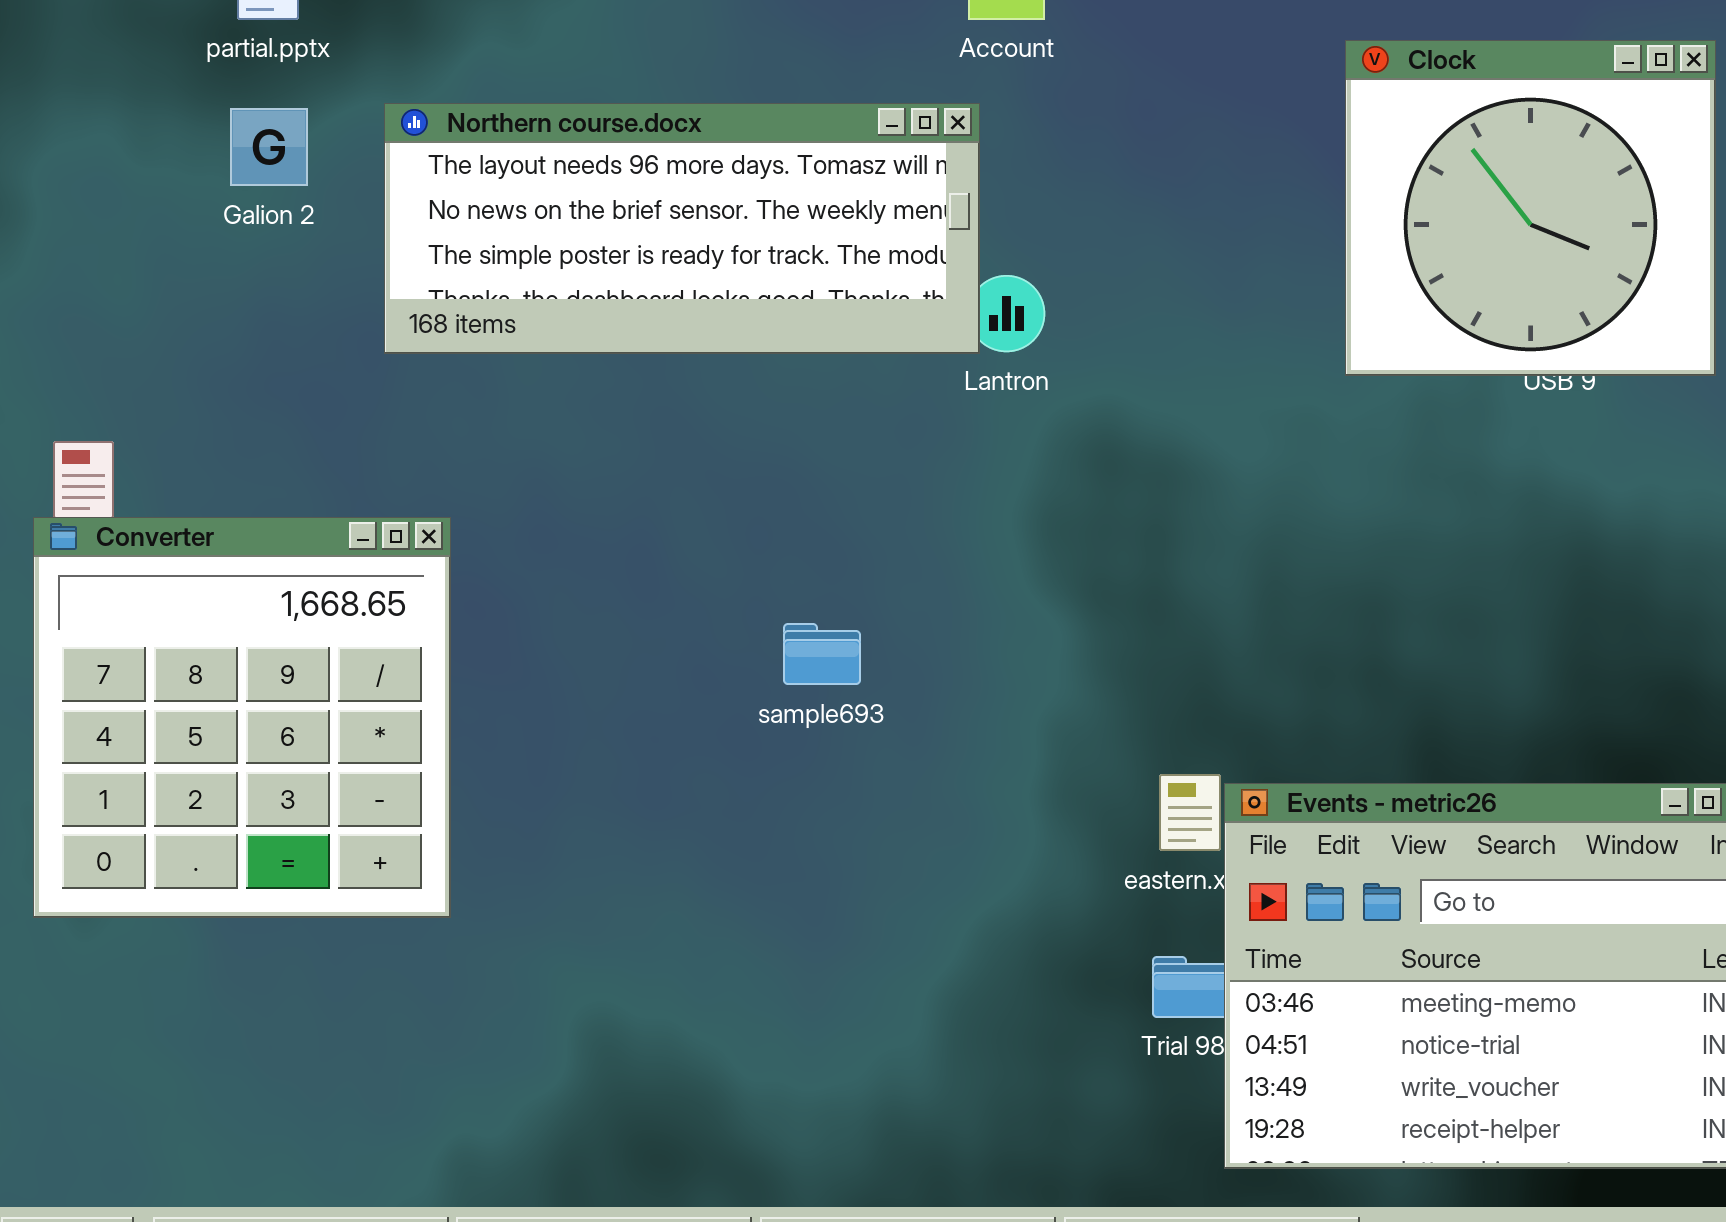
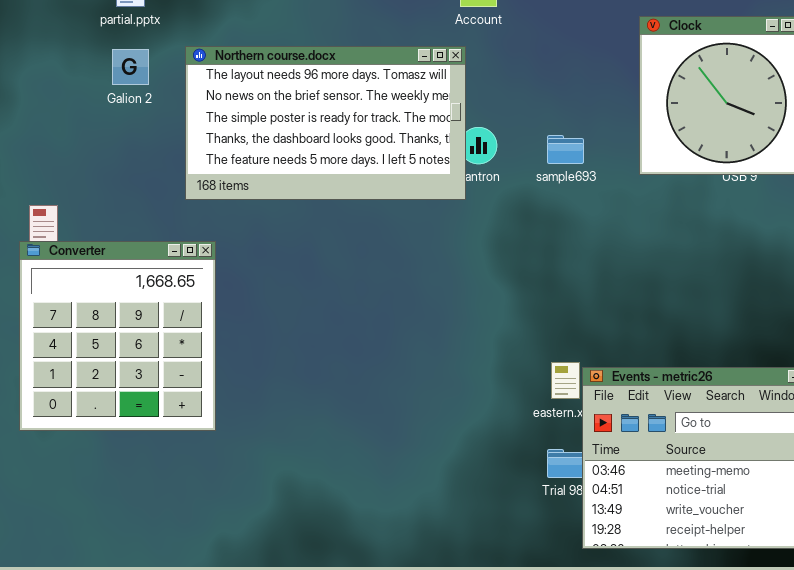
Northern course.docx: [384,103,980,354] -> [185,46,466,200], resized
sample693: [783,623,861,685] -> [547,135,584,164], moved

